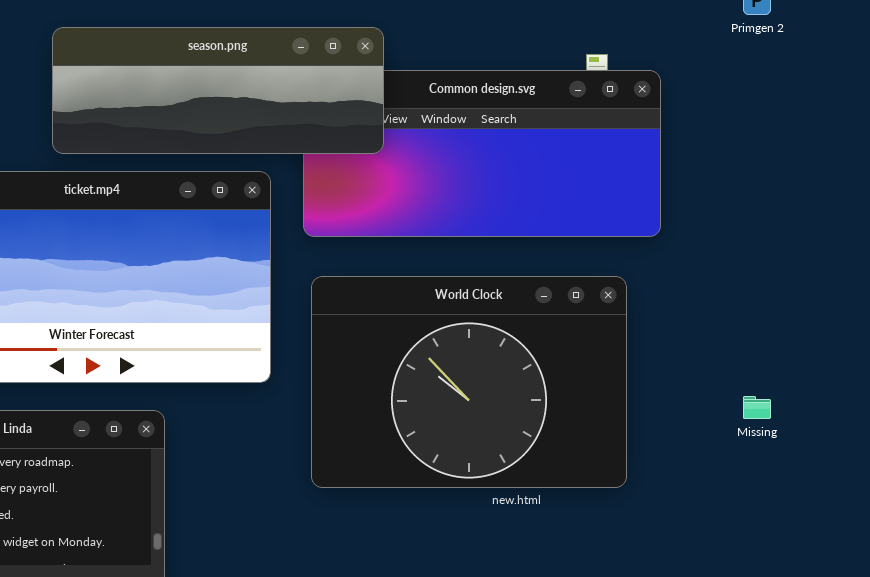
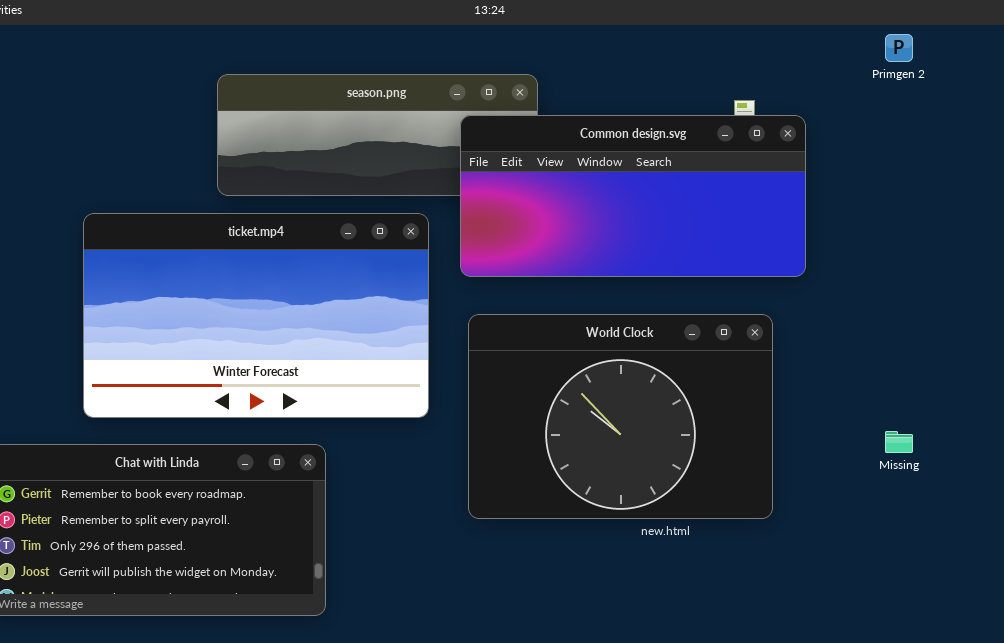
Common design.svg: [303,70,661,237] -> [460,115,806,277], raised

